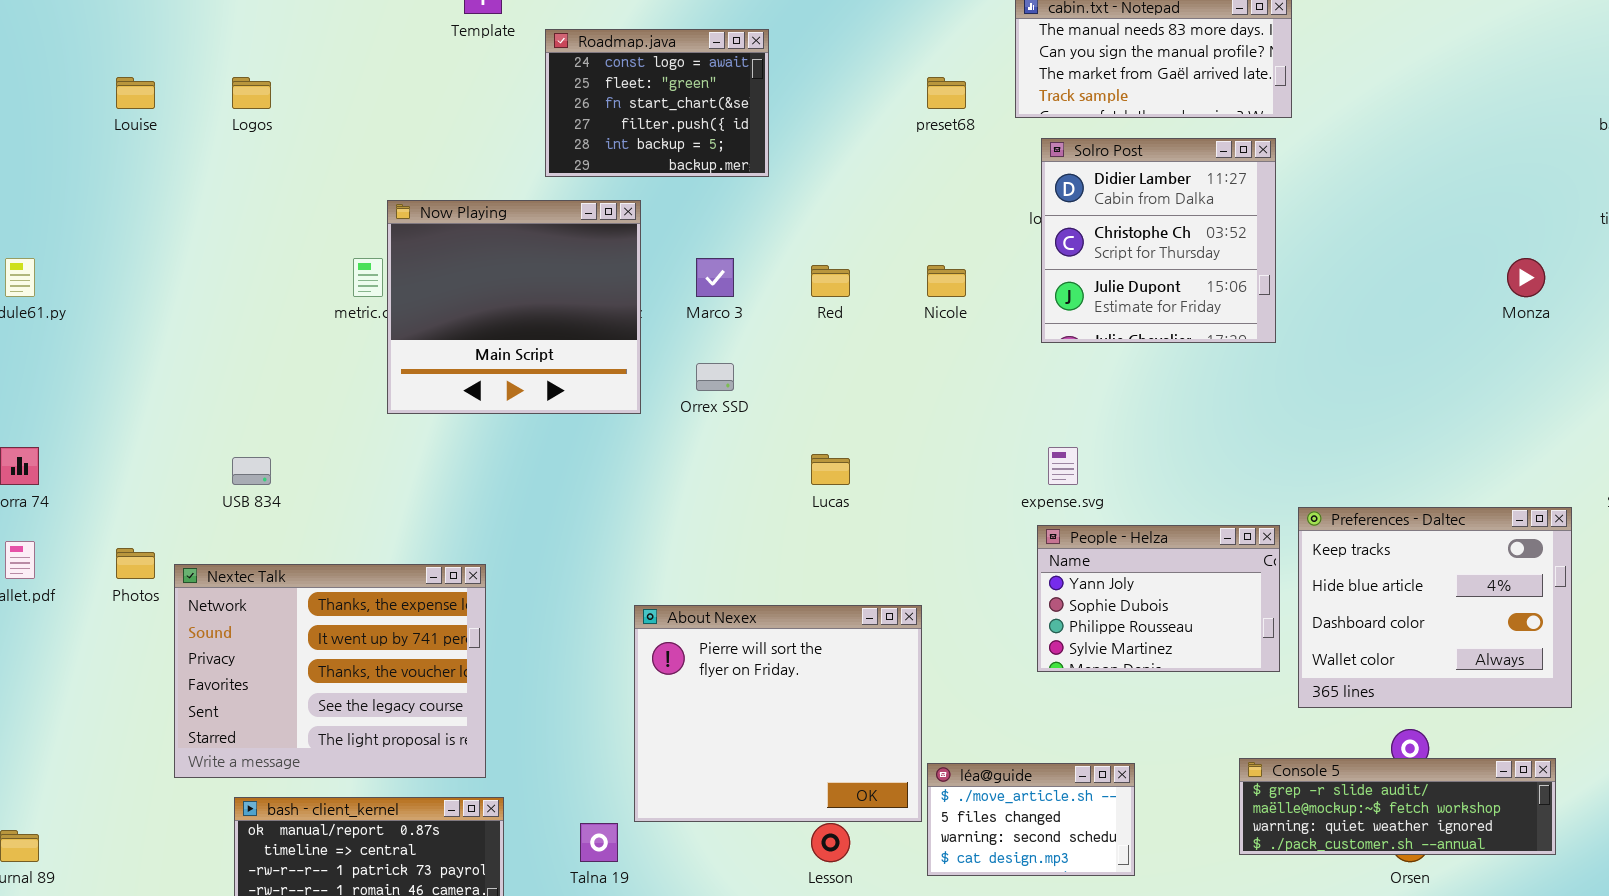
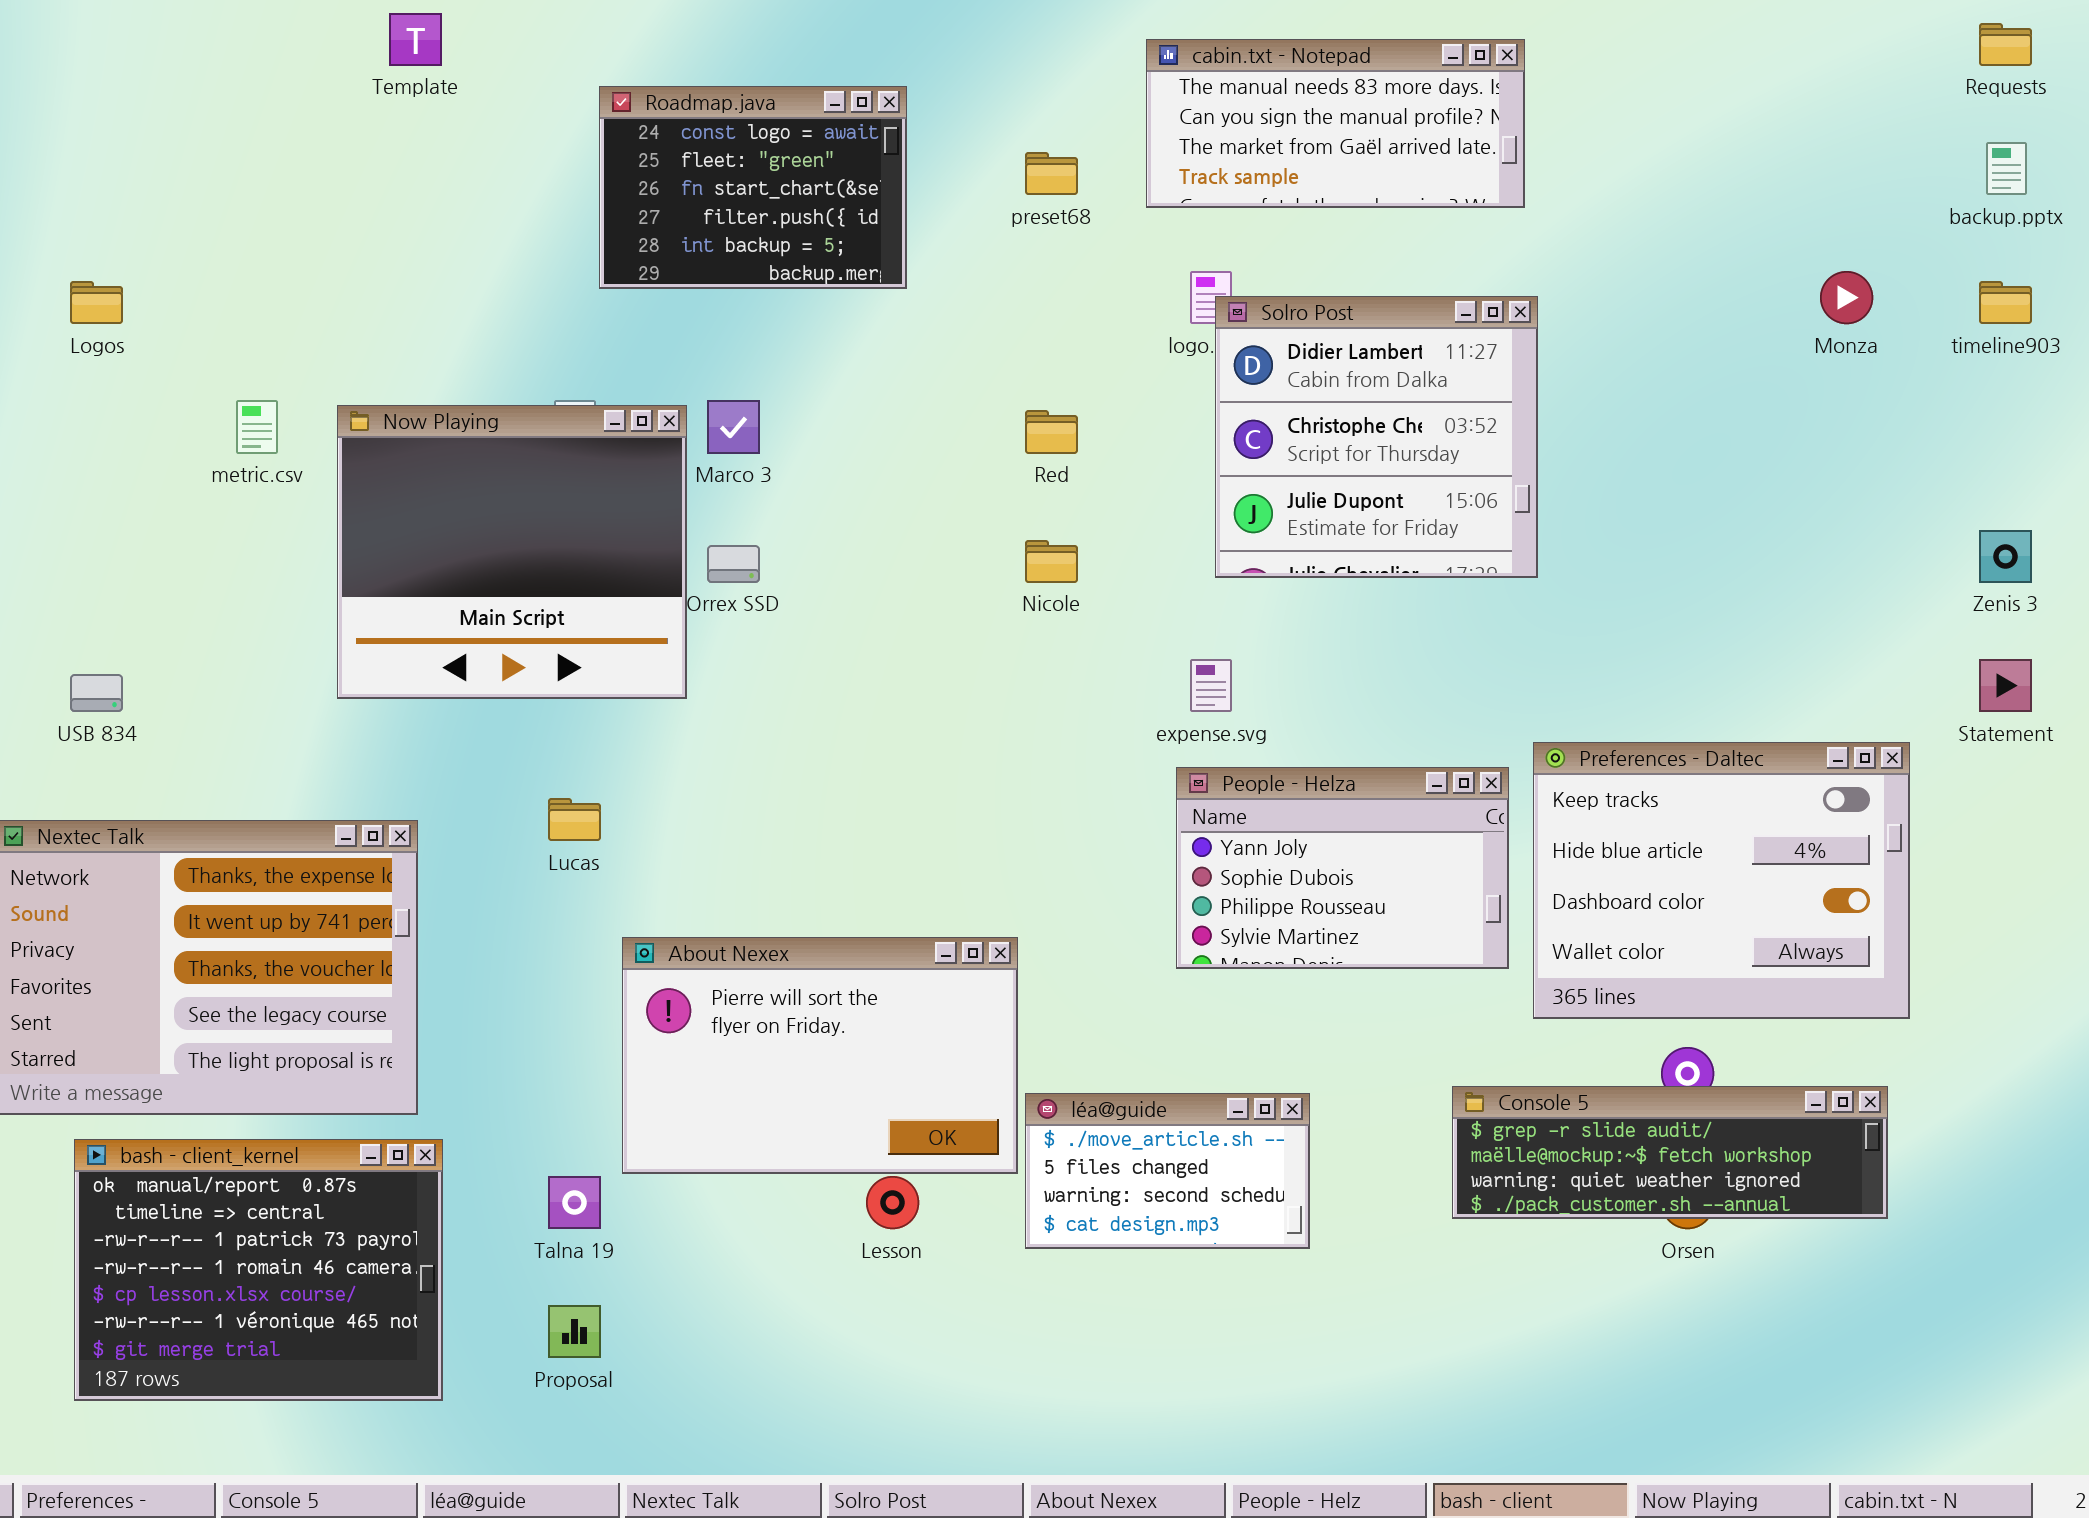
Roadmap.java: [545,29,769,177] -> [599,86,907,289], moved
Logos: [232,77,271,109] -> [70,281,123,324], moved
Solro Post: [1041,138,1276,343] -> [1215,296,1538,578], moved
Now Playing: [387,200,641,414] -> [337,405,687,699], moved
Monza: [1507,258,1545,297] -> [1820,271,1873,324], moved
Red: [811,265,850,297] -> [1025,410,1078,454], moved
Nicole: [927,265,966,297] -> [1025,540,1078,583], moved
Lucas: [811,454,850,485] -> [548,798,601,841], moved
About Nexex: [634,605,922,822] -> [622,937,1018,1174], resized

